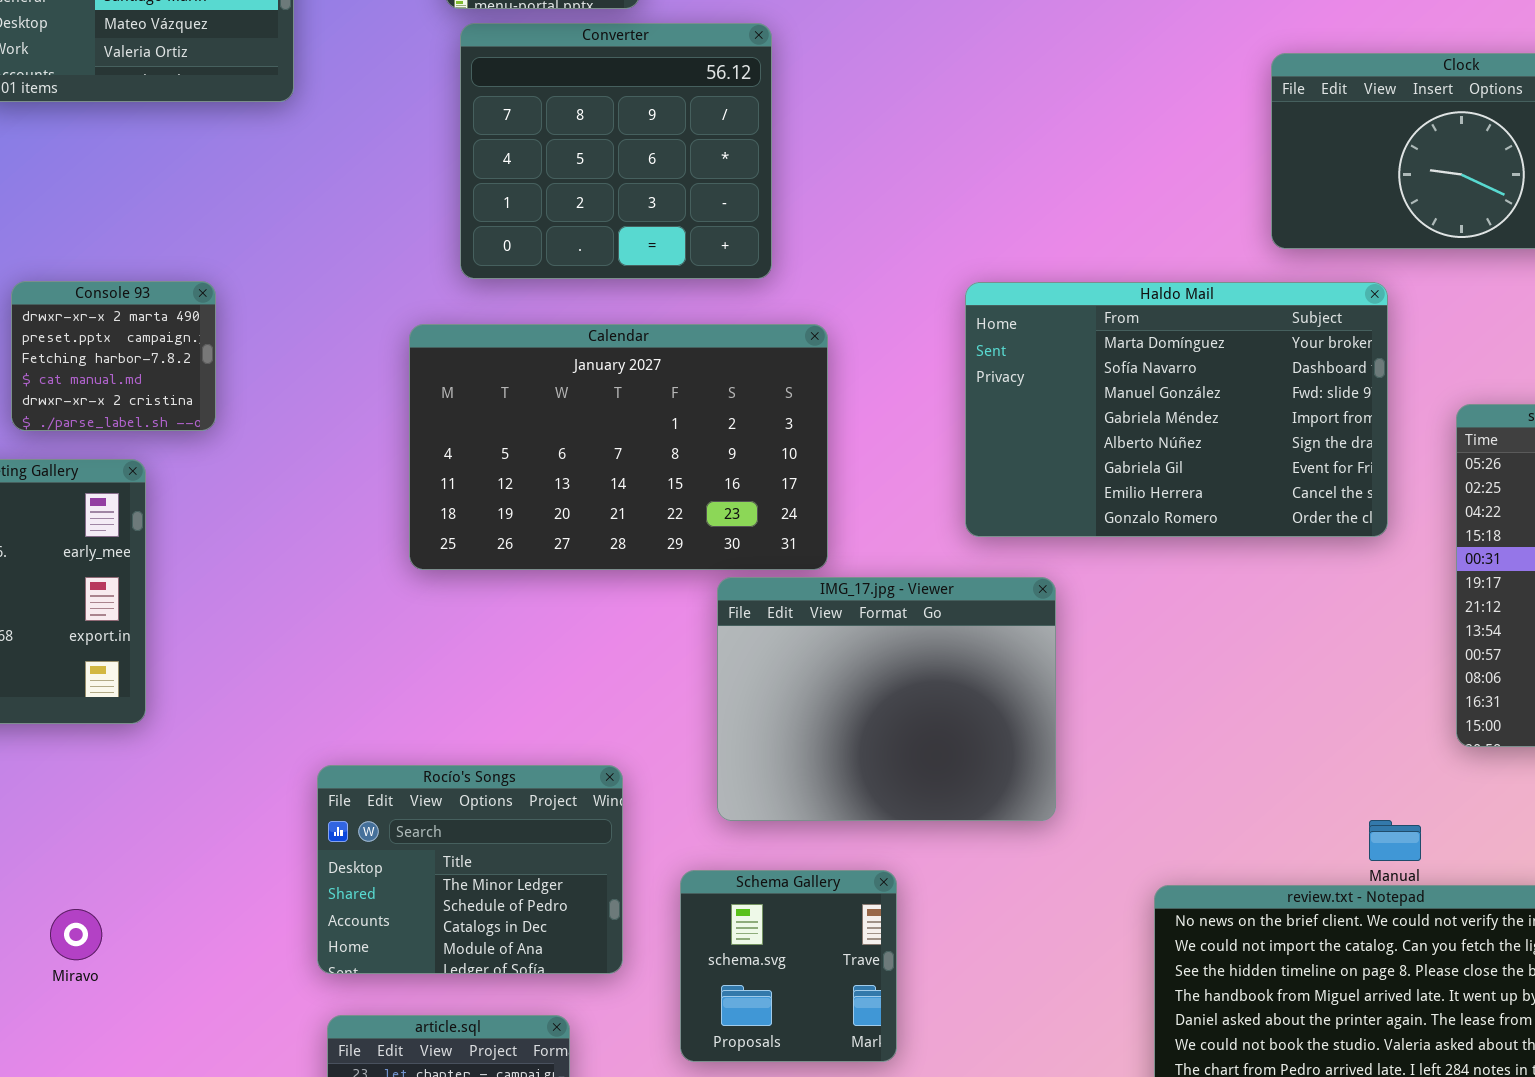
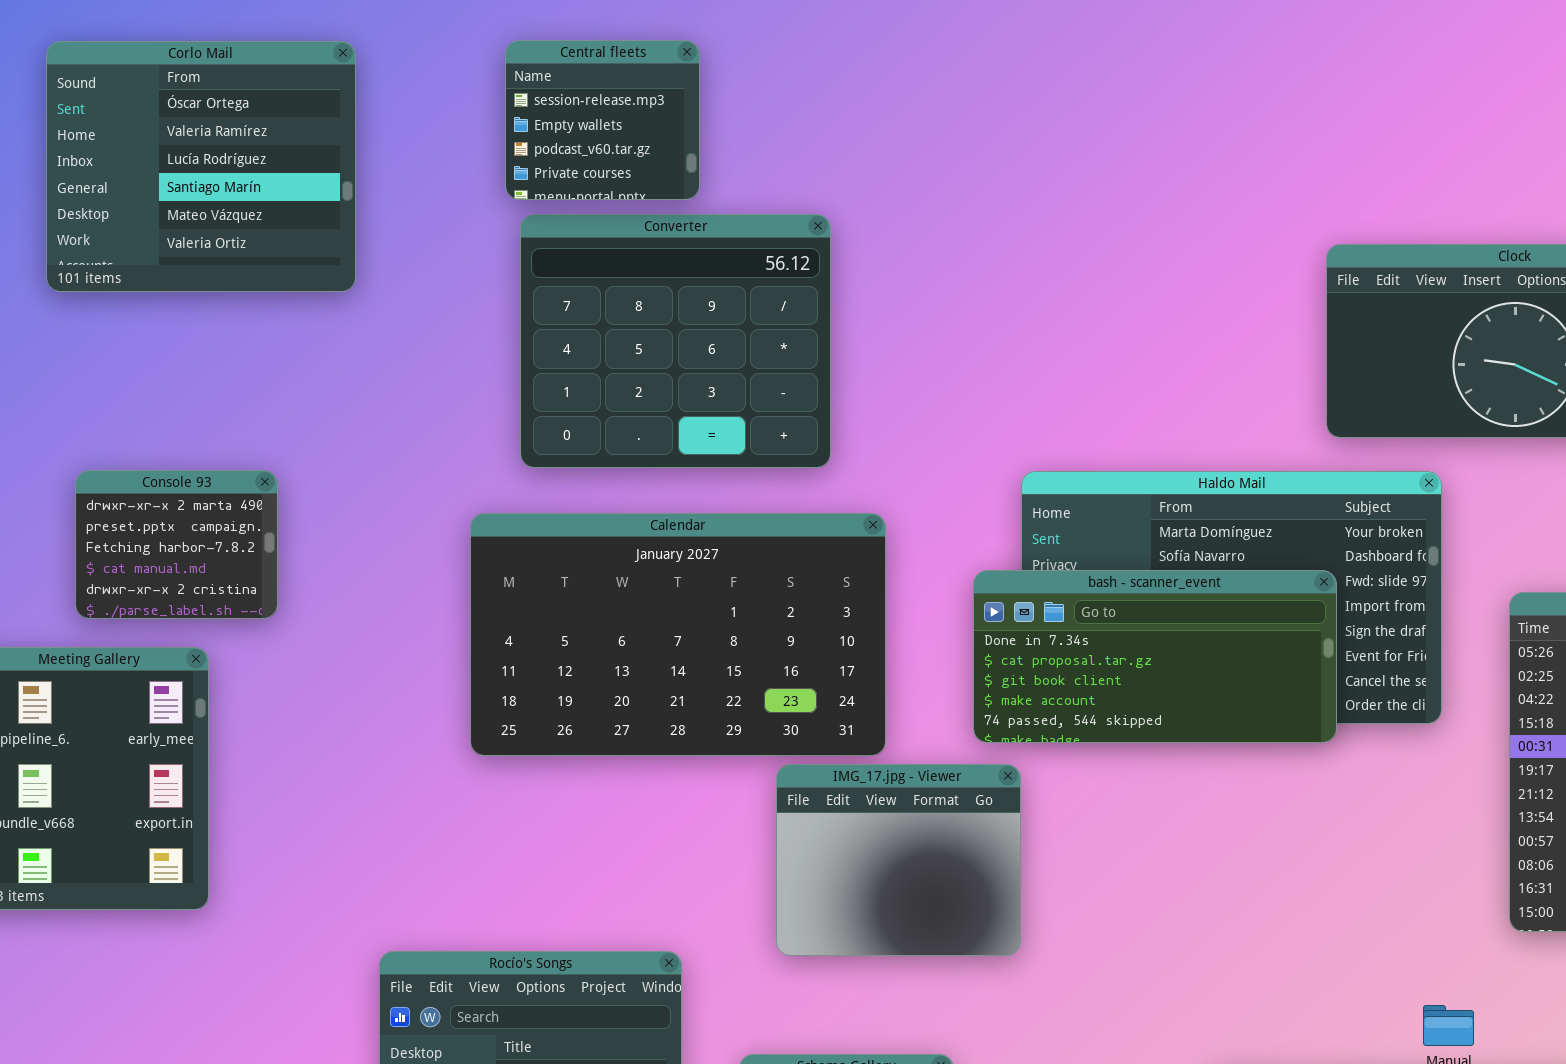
bash - scanner_event: none -> [973,570,1337,743], opened
IMG_17.jpg - Viewer: [717,577,1056,821] -> [776,764,1021,956], resized

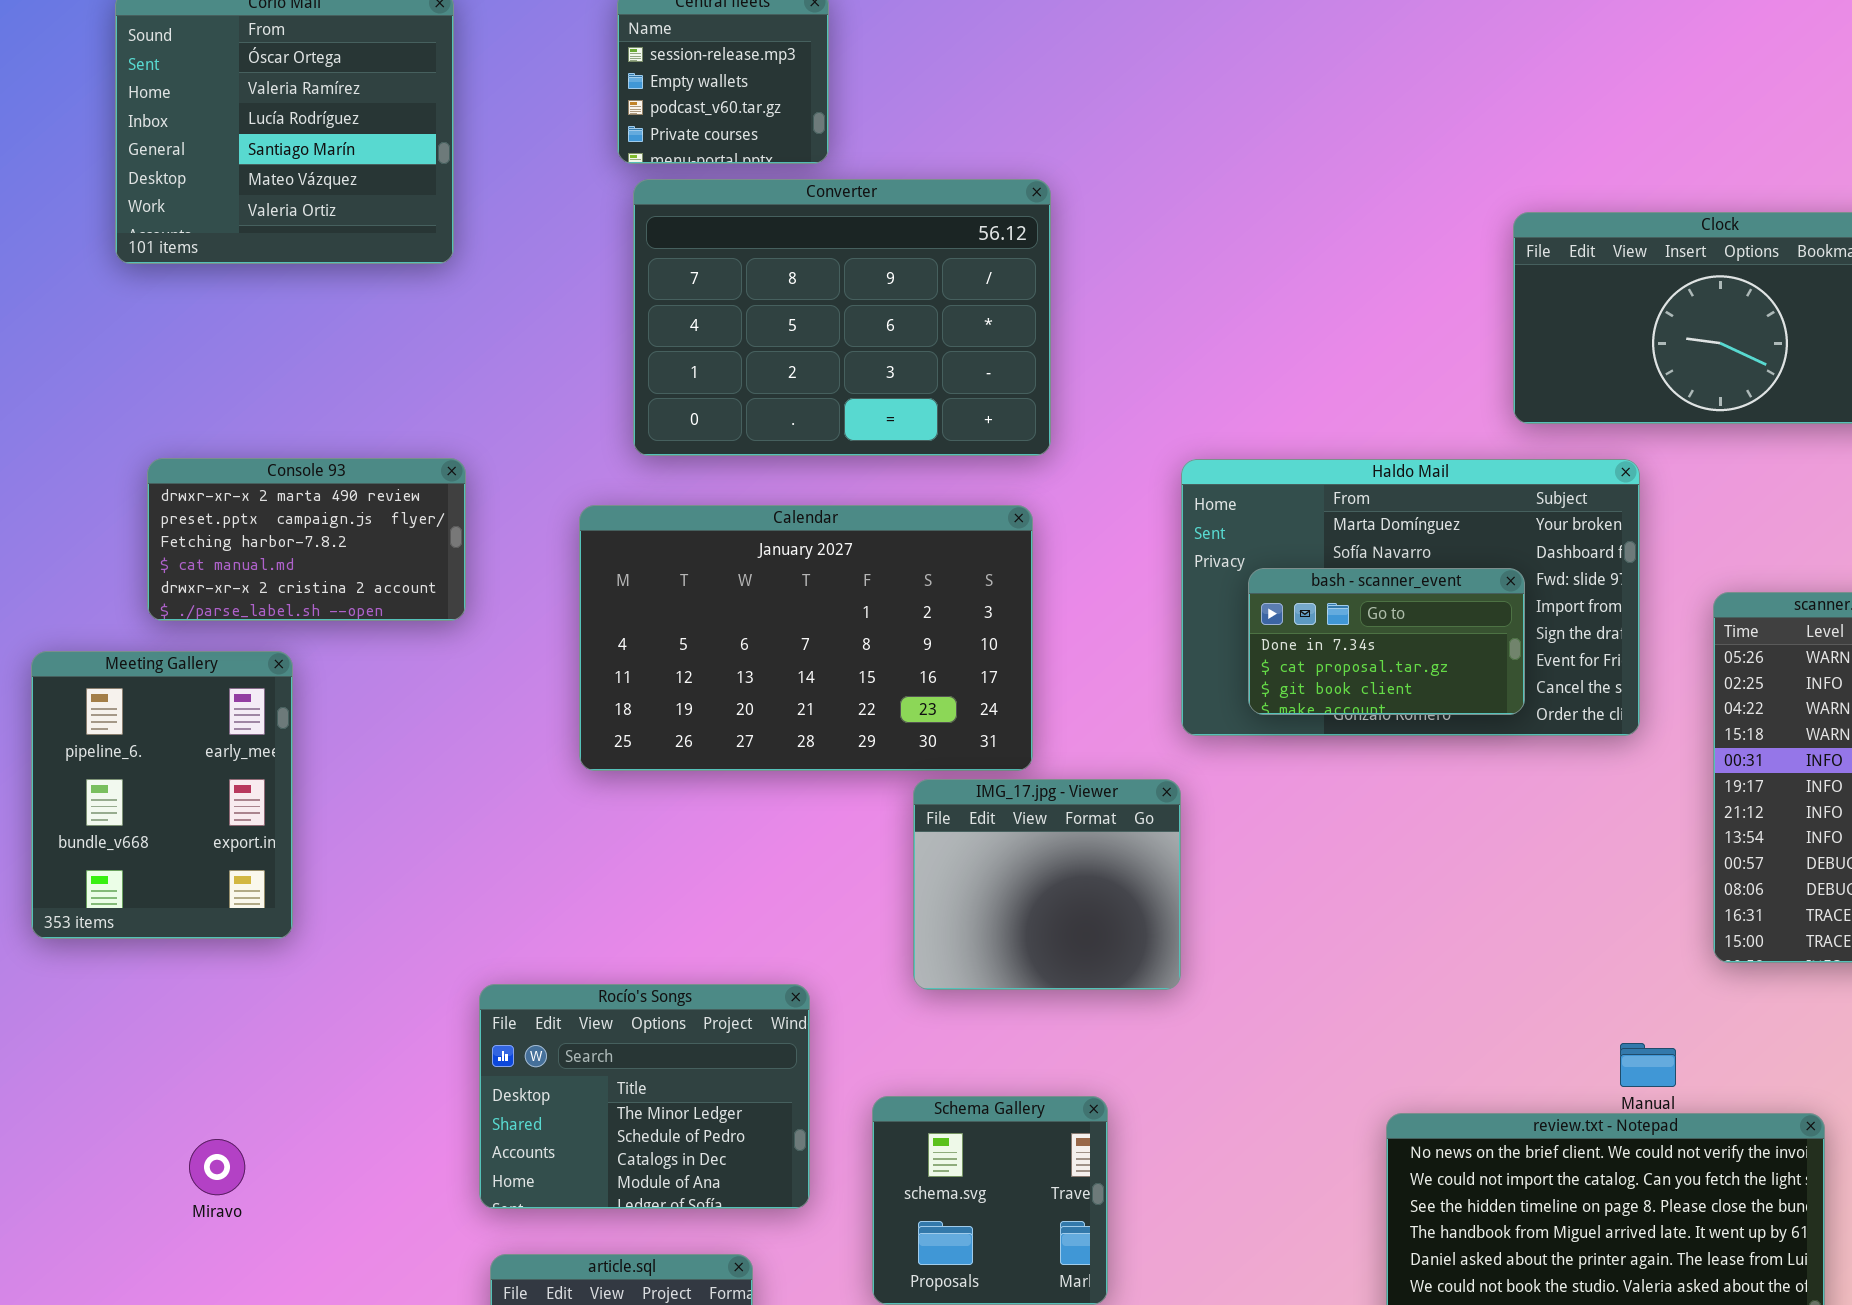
Converter: [520,214,831,468] -> [633,179,1051,456], resized
Console 93: [75,470,278,619] -> [147,458,466,621], resized
bash - scanner_event: [973,570,1337,743] -> [1248,568,1525,715], resized

